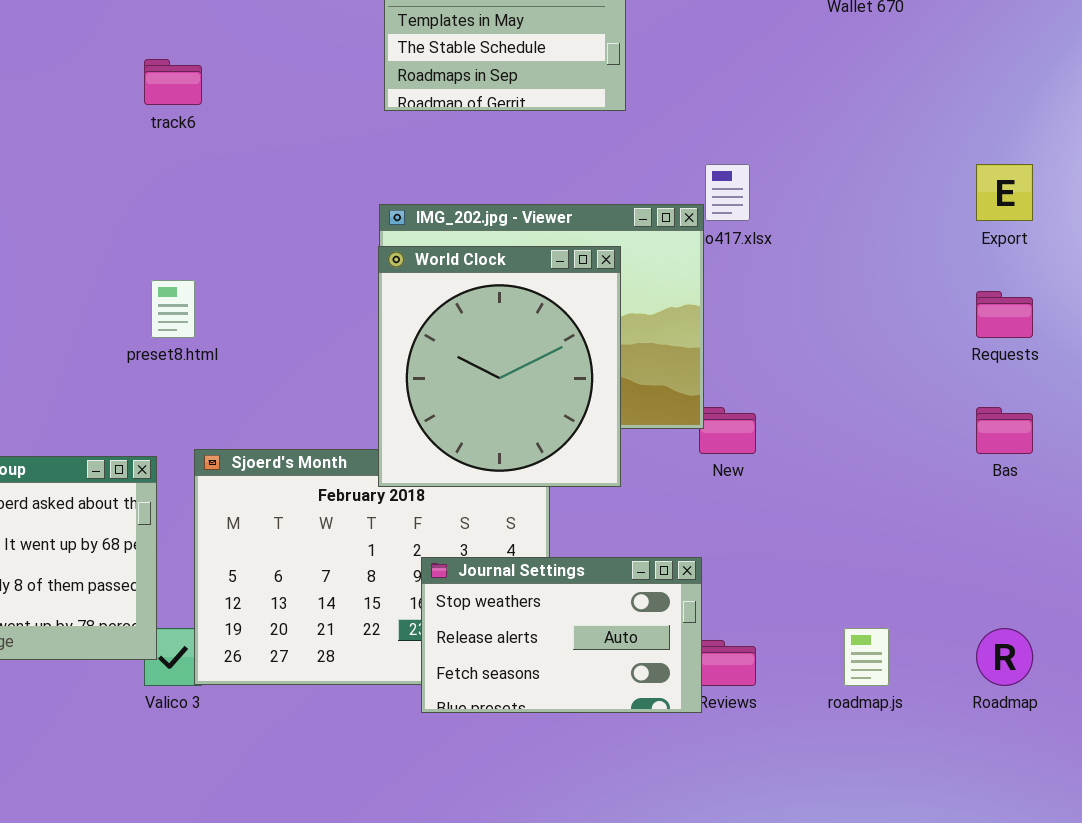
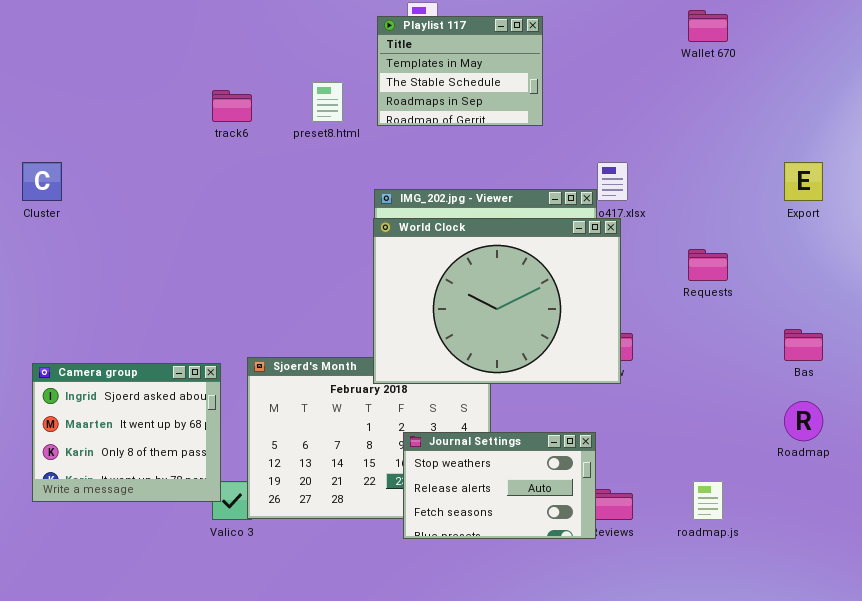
World Clock: [378,246,621,487] -> [373,218,621,384], resized
preset8.html: [151,280,195,338] -> [312,82,343,122], moved
Requests: [976,291,1033,338] -> [688,249,728,281], moved
Roadmap: [976,628,1033,686] -> [784,401,823,441], moved

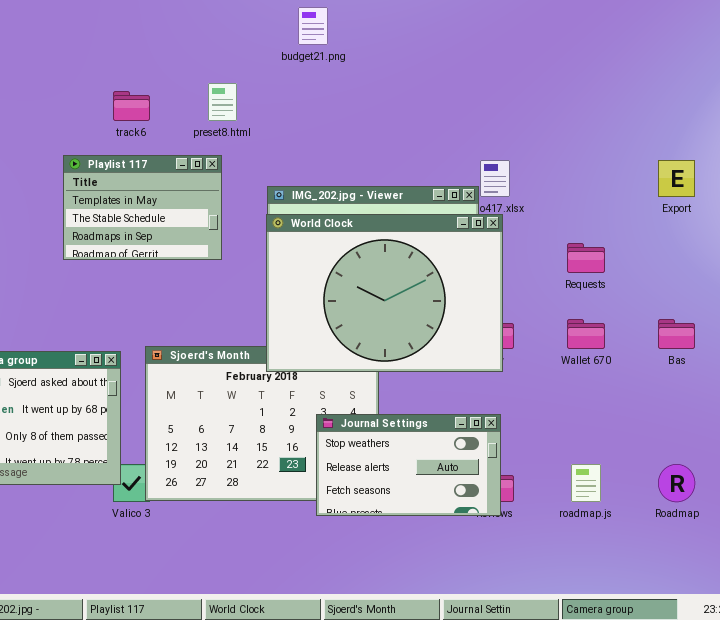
Wallet 670: [688,10,728,42] -> [567,319,605,349], moved
Playlist 117: [377,16,543,126] -> [63,155,222,260], moved
Roadmap: [784,401,823,441] -> [658,464,695,502], moved
Journal Settings: [403,432,596,539] -> [316,414,501,516], moved

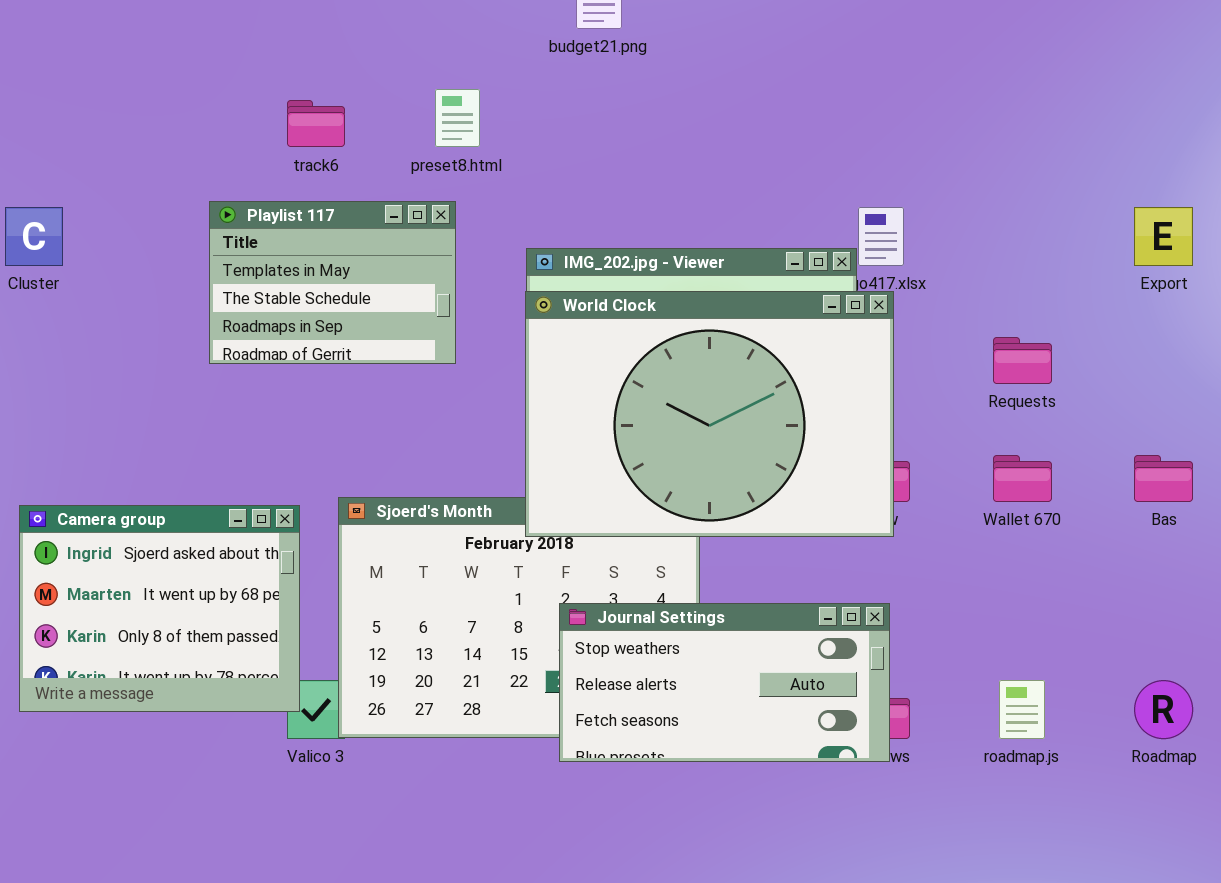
Journal Settings: [316,414,501,516] -> [559,603,890,762], resized

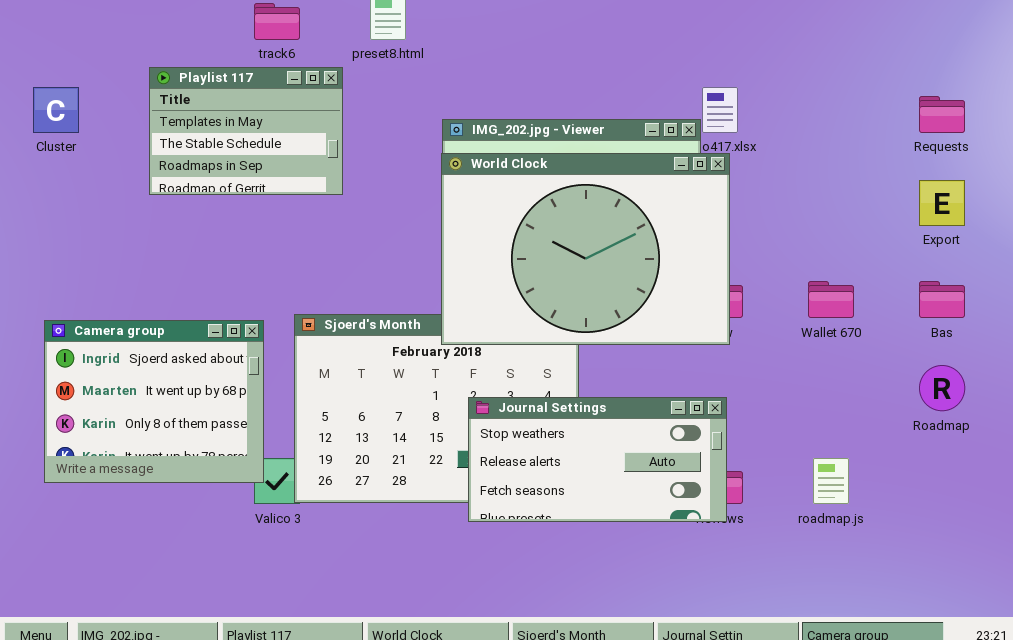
Playlist 117: [209,201,456,364] -> [149,67,343,195], moved
Export: [1134,207,1193,266] -> [919,180,965,226], moved
Requests: [993,337,1052,384] -> [919,96,965,133], moved
Roadmap: [1134,680,1193,739] -> [919,365,965,411], moved

